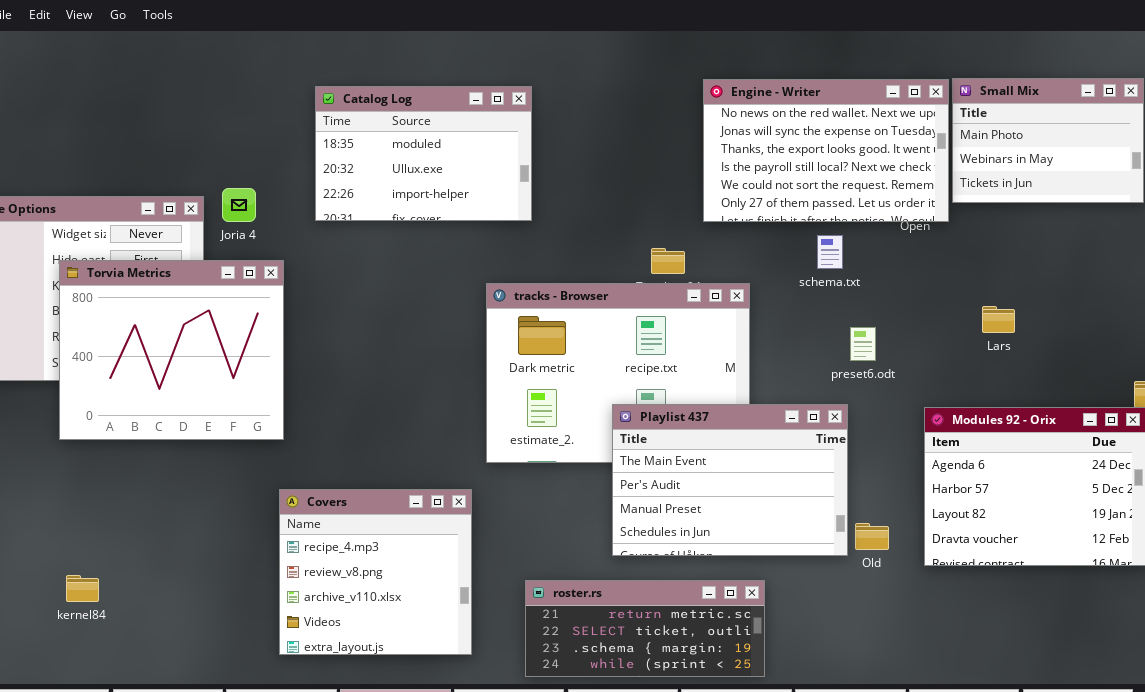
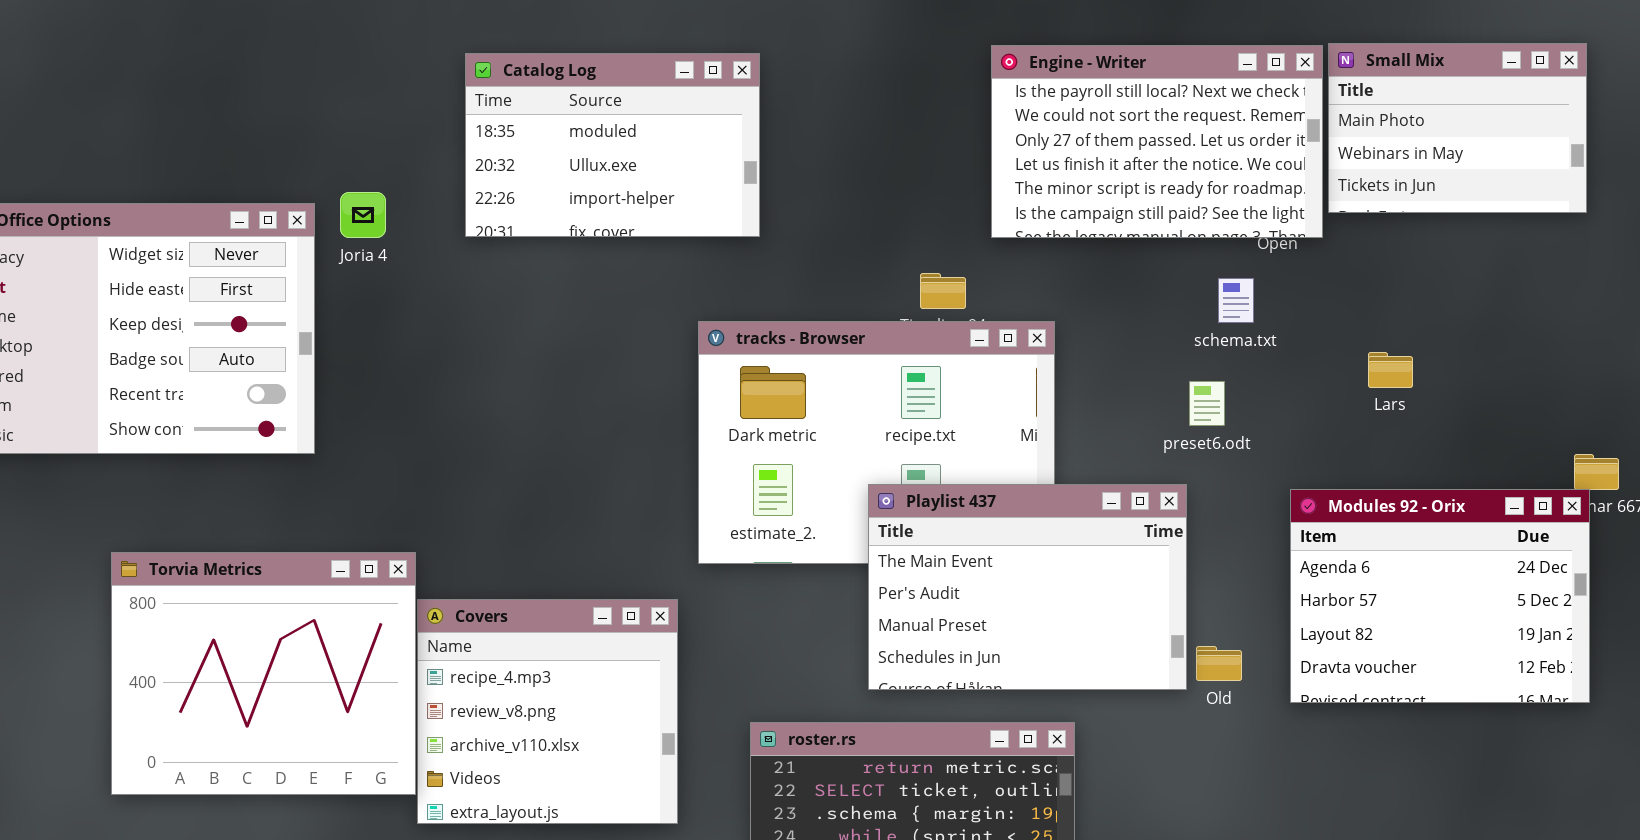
Engine - Writer: [703,79,949,222] -> [991,45,1323,238], scrolled down 3 rows
schema.txt: [817,235,843,269] -> [1218,278,1254,323], moved
Torvia Metrics: [59,260,284,440] -> [111,552,416,795], moved

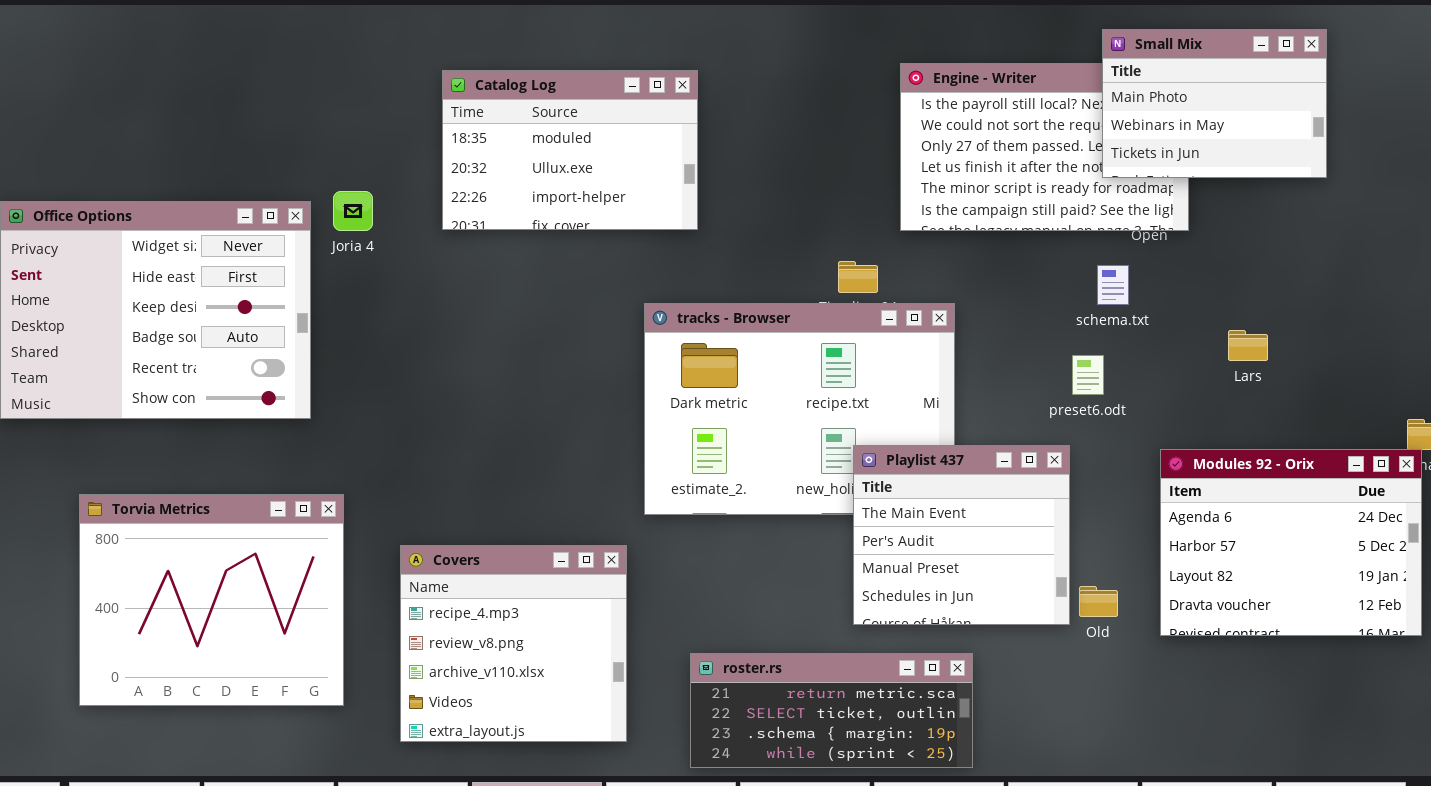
Small Mix: [1328,43,1587,213] -> [1102,29,1327,178], moved
Playlist 437: [868,484,1187,690] -> [853,445,1070,625], resized
Torvia Metrics: [111,552,416,795] -> [79,494,344,706], moved

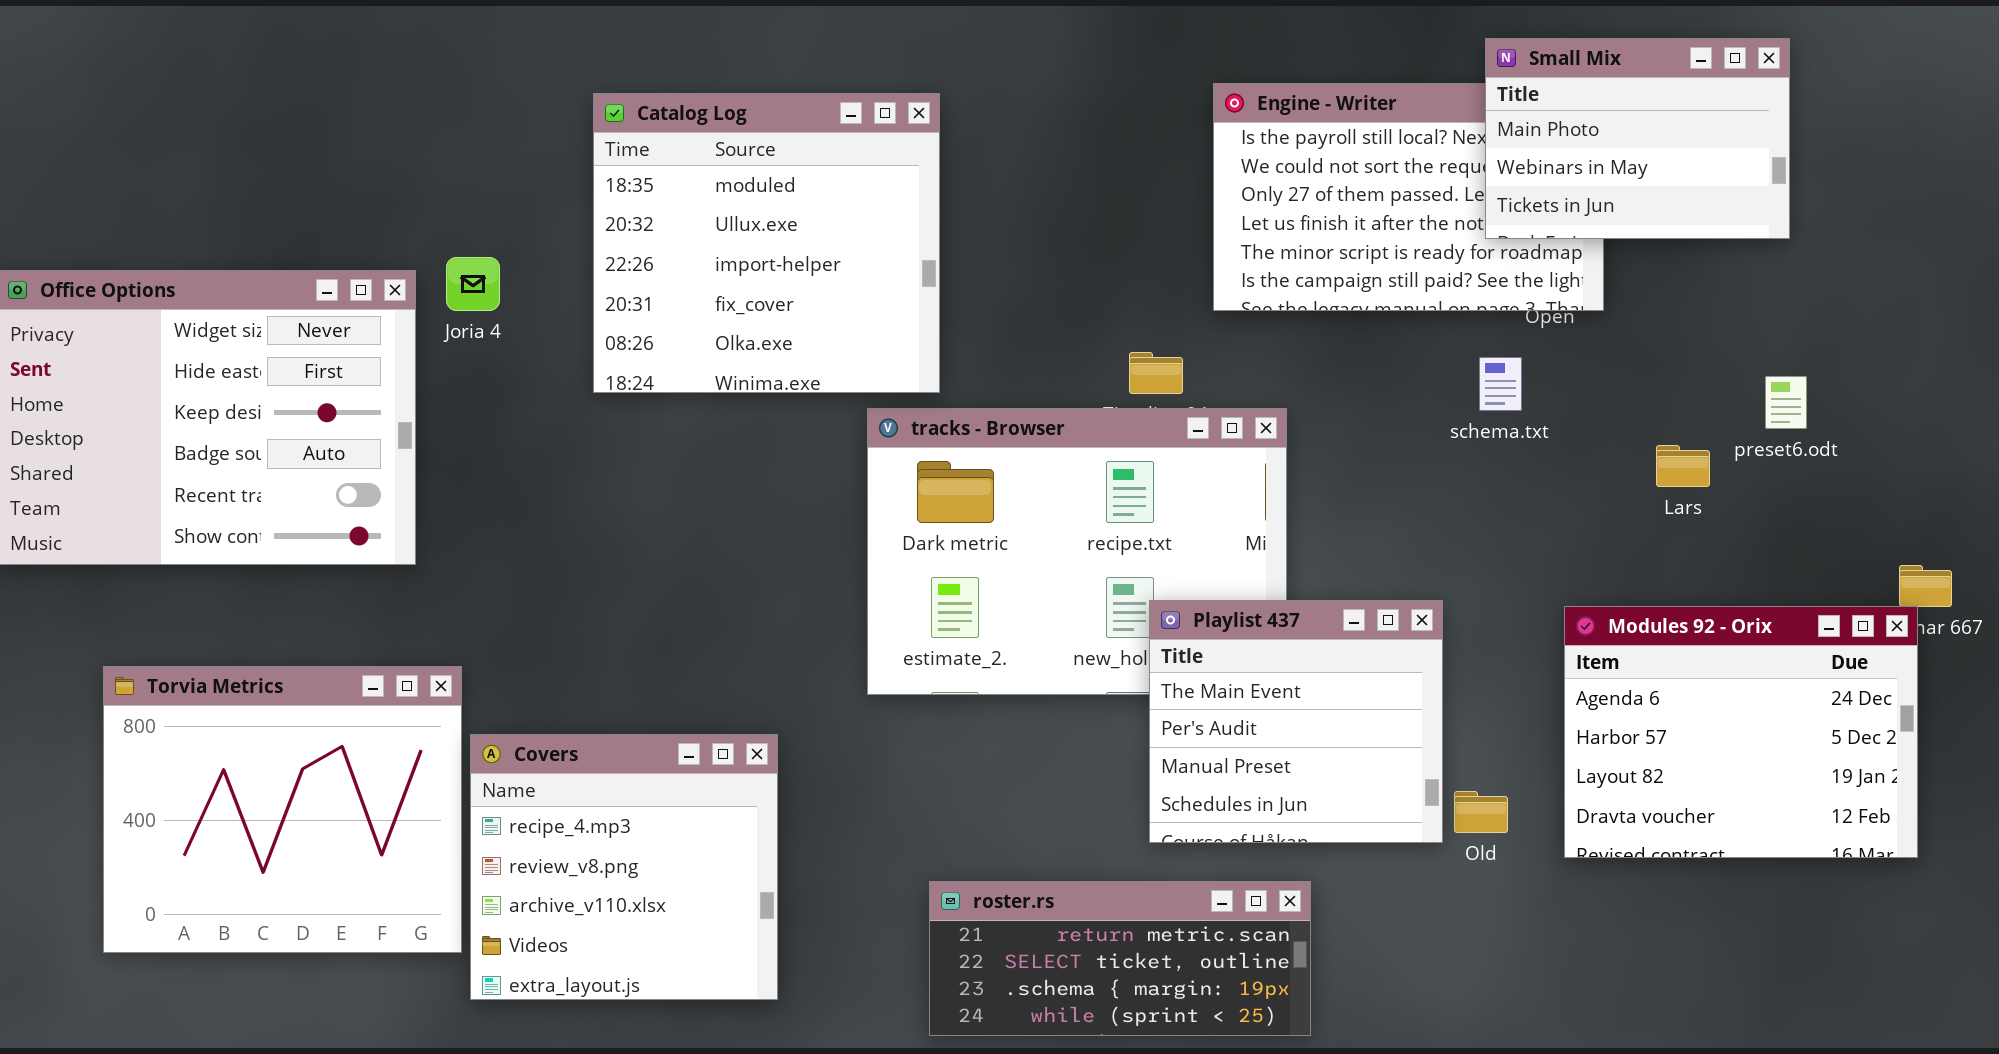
Catalog Log: [442,70,698,230] -> [593,93,940,393], resized
preset6.odt: [1072,355,1104,395] -> [1765,376,1807,429], moved
Covers: [400,545,627,742] -> [470,734,778,1000], moved

